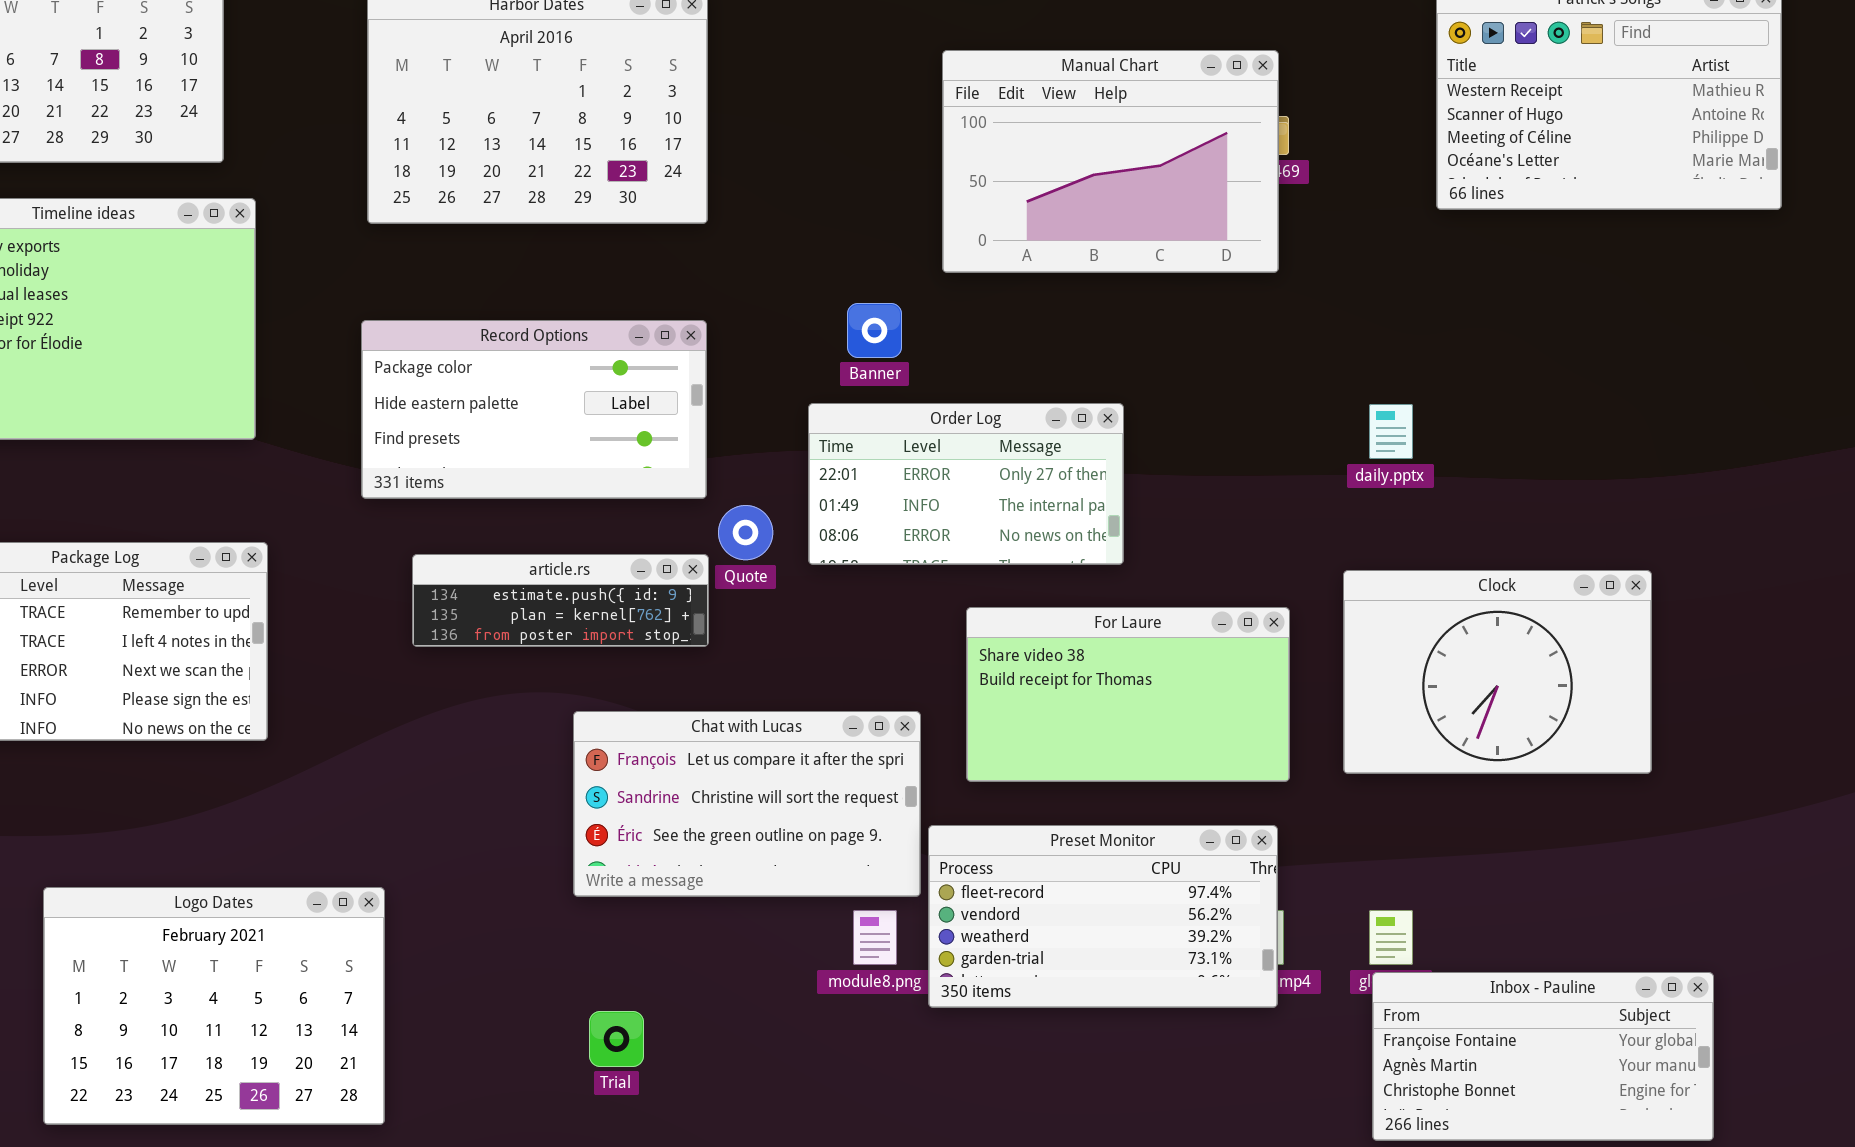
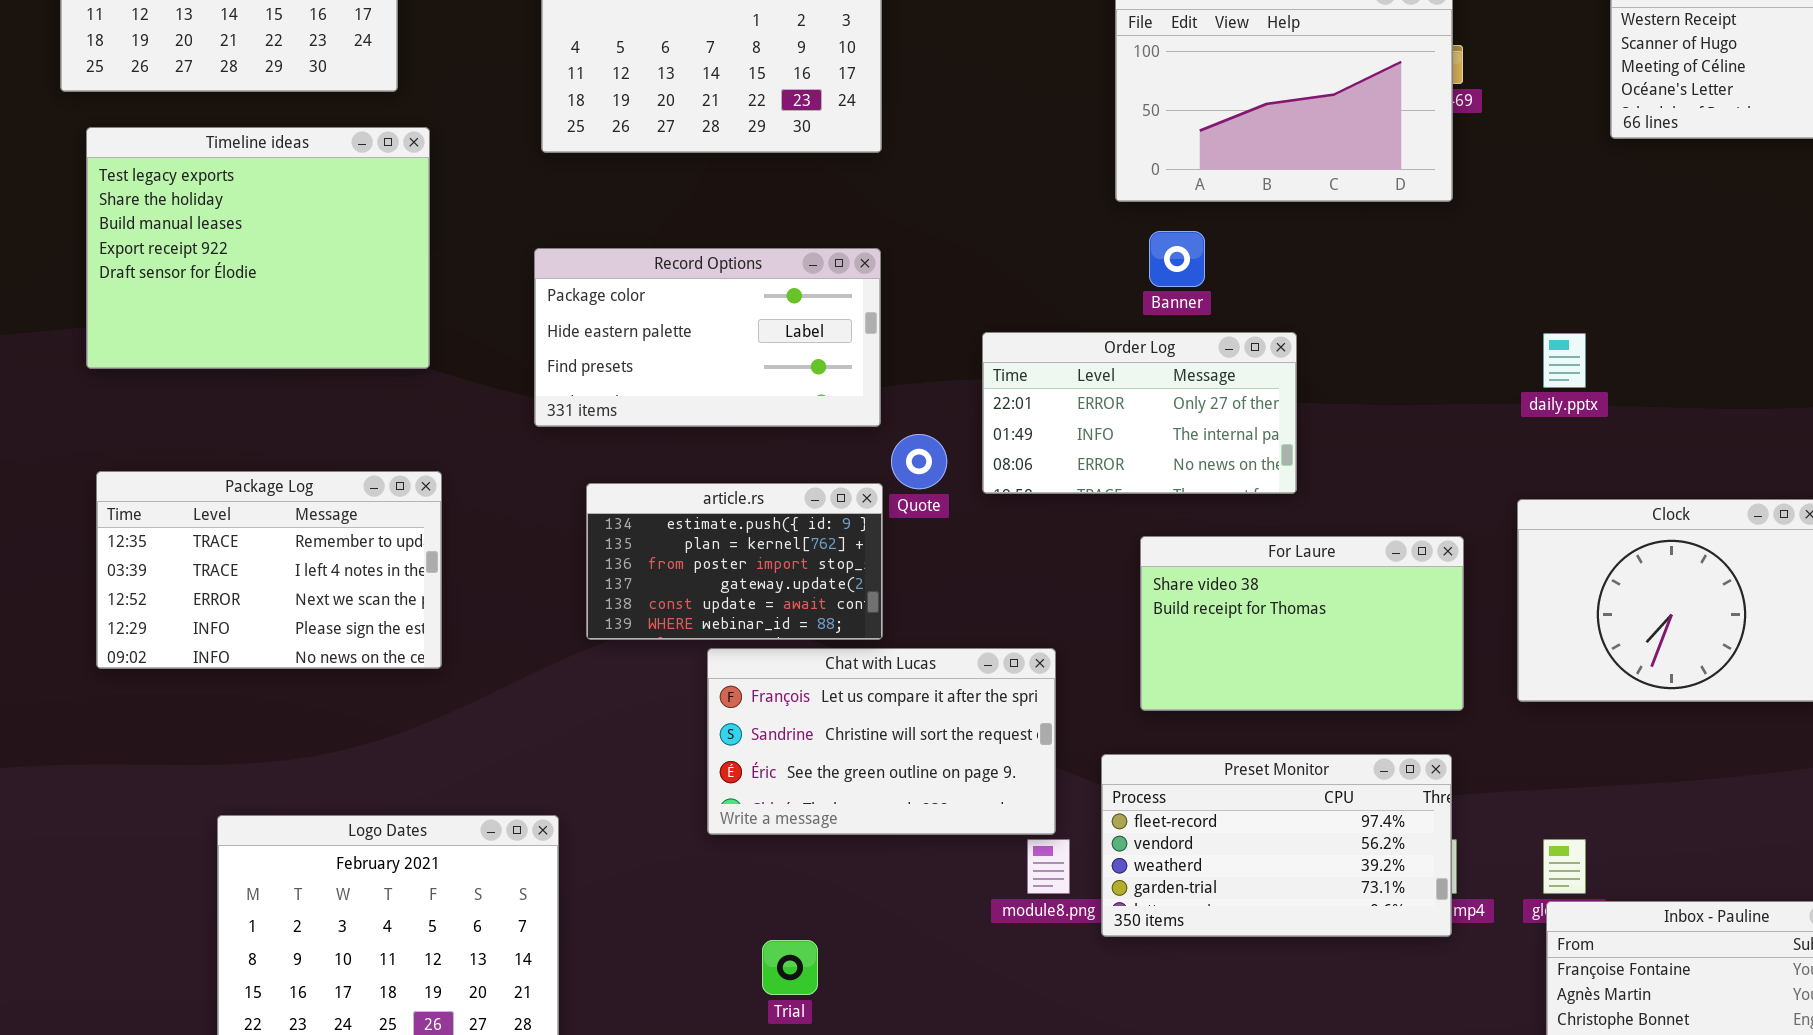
Banner: [847,303,902,358] -> [1149,231,1205,287], moved
article.rs: [412,554,709,647] -> [586,483,883,640], resized
Chat with Lucas: [573,711,921,897] -> [707,648,1056,835], moved

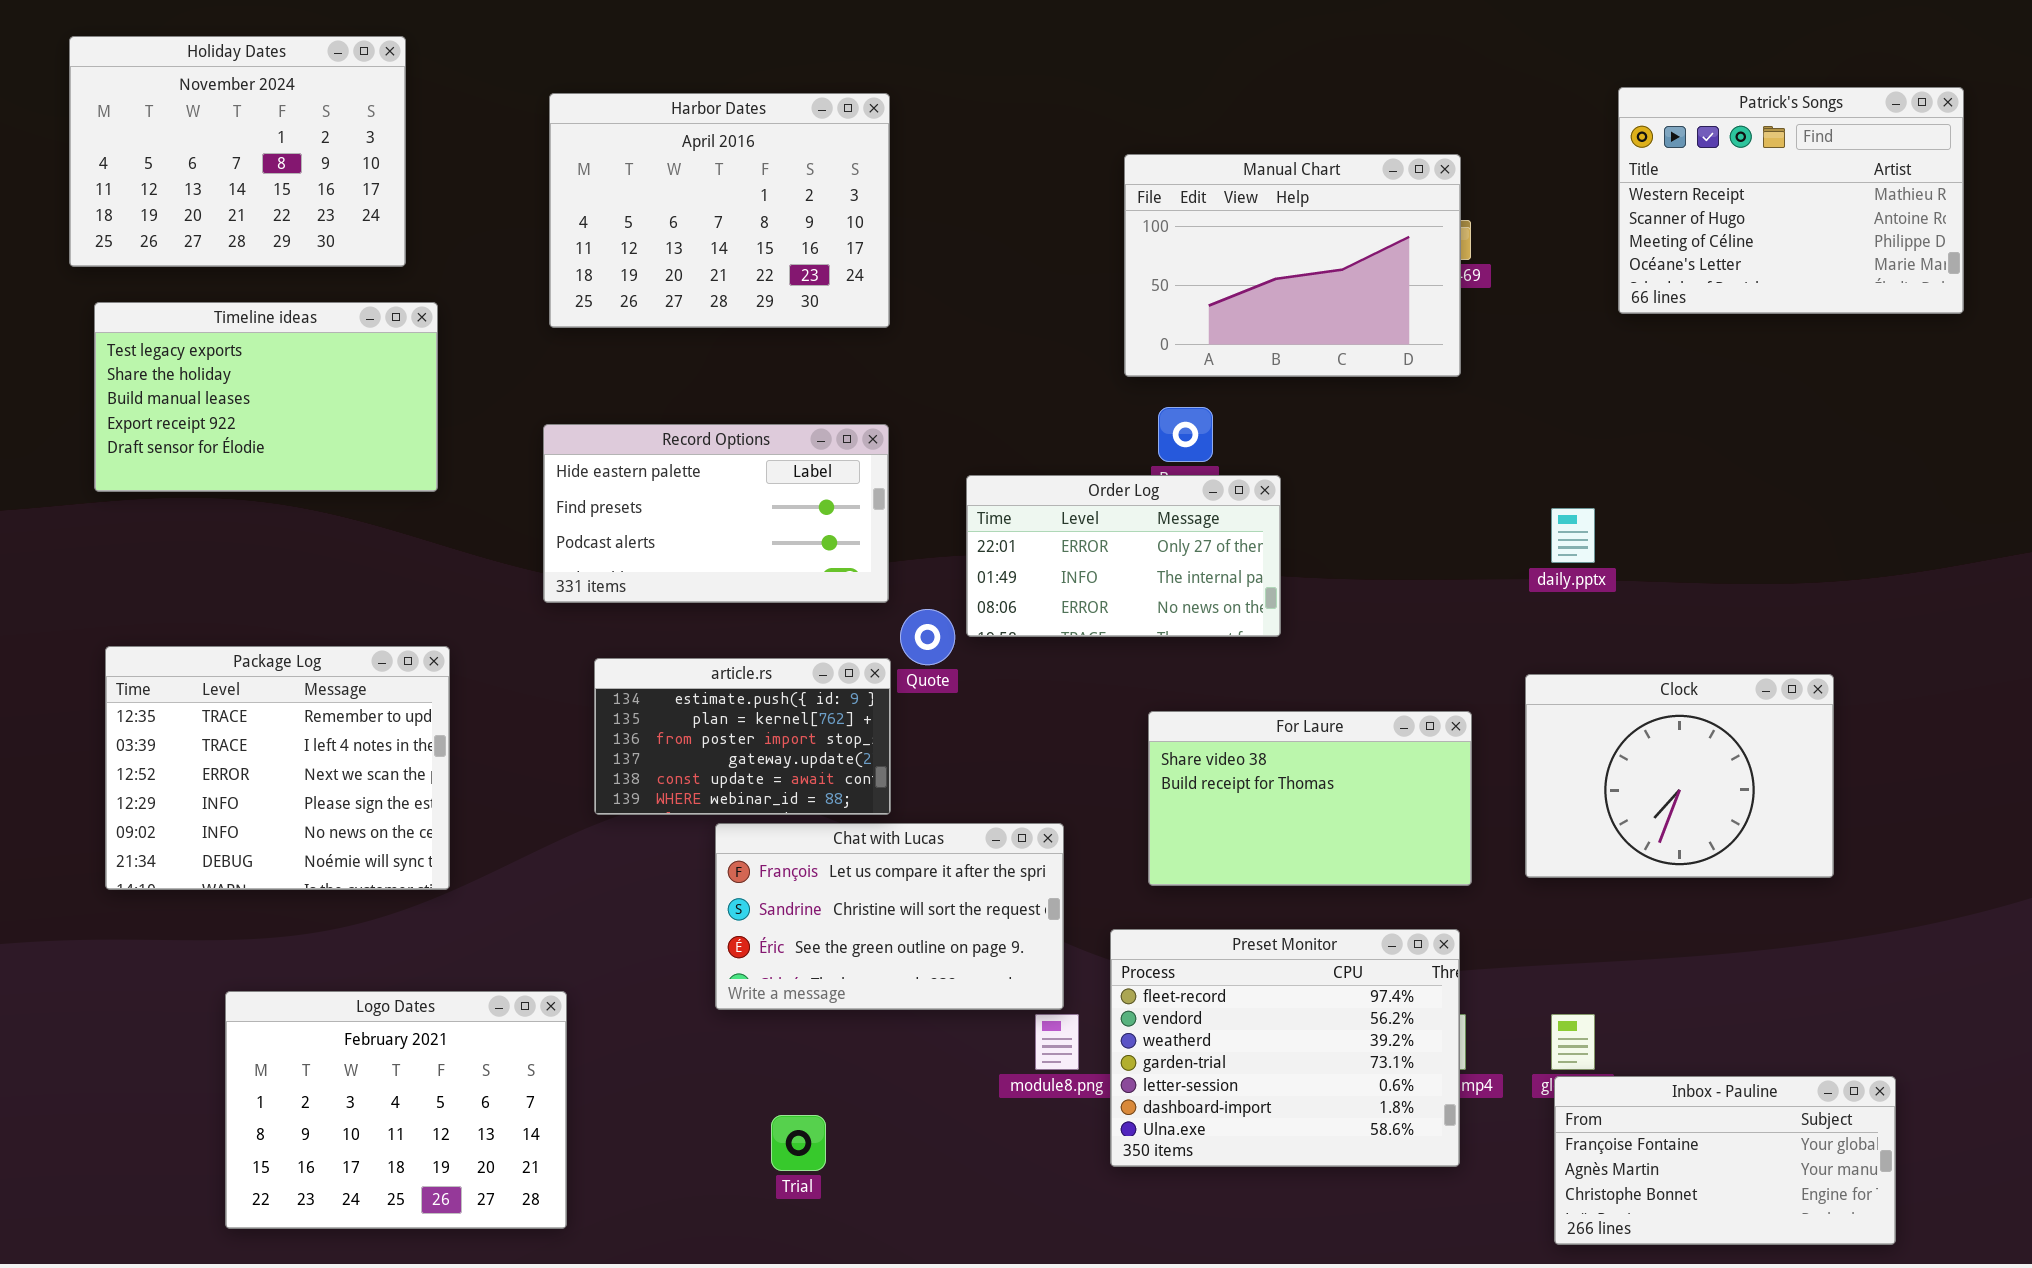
Timeline ideas: [86,127,430,369] -> [94,302,438,492], resized
Record Options: [534,248,881,427] -> [543,424,889,603], scrolled down 1 row
Order Log: [982,332,1297,494] -> [966,475,1281,637], moved
Package Log: [96,471,442,669] -> [105,646,450,890], resized
Preset Monitor: [1101,754,1452,937] -> [1110,929,1460,1167], resized

